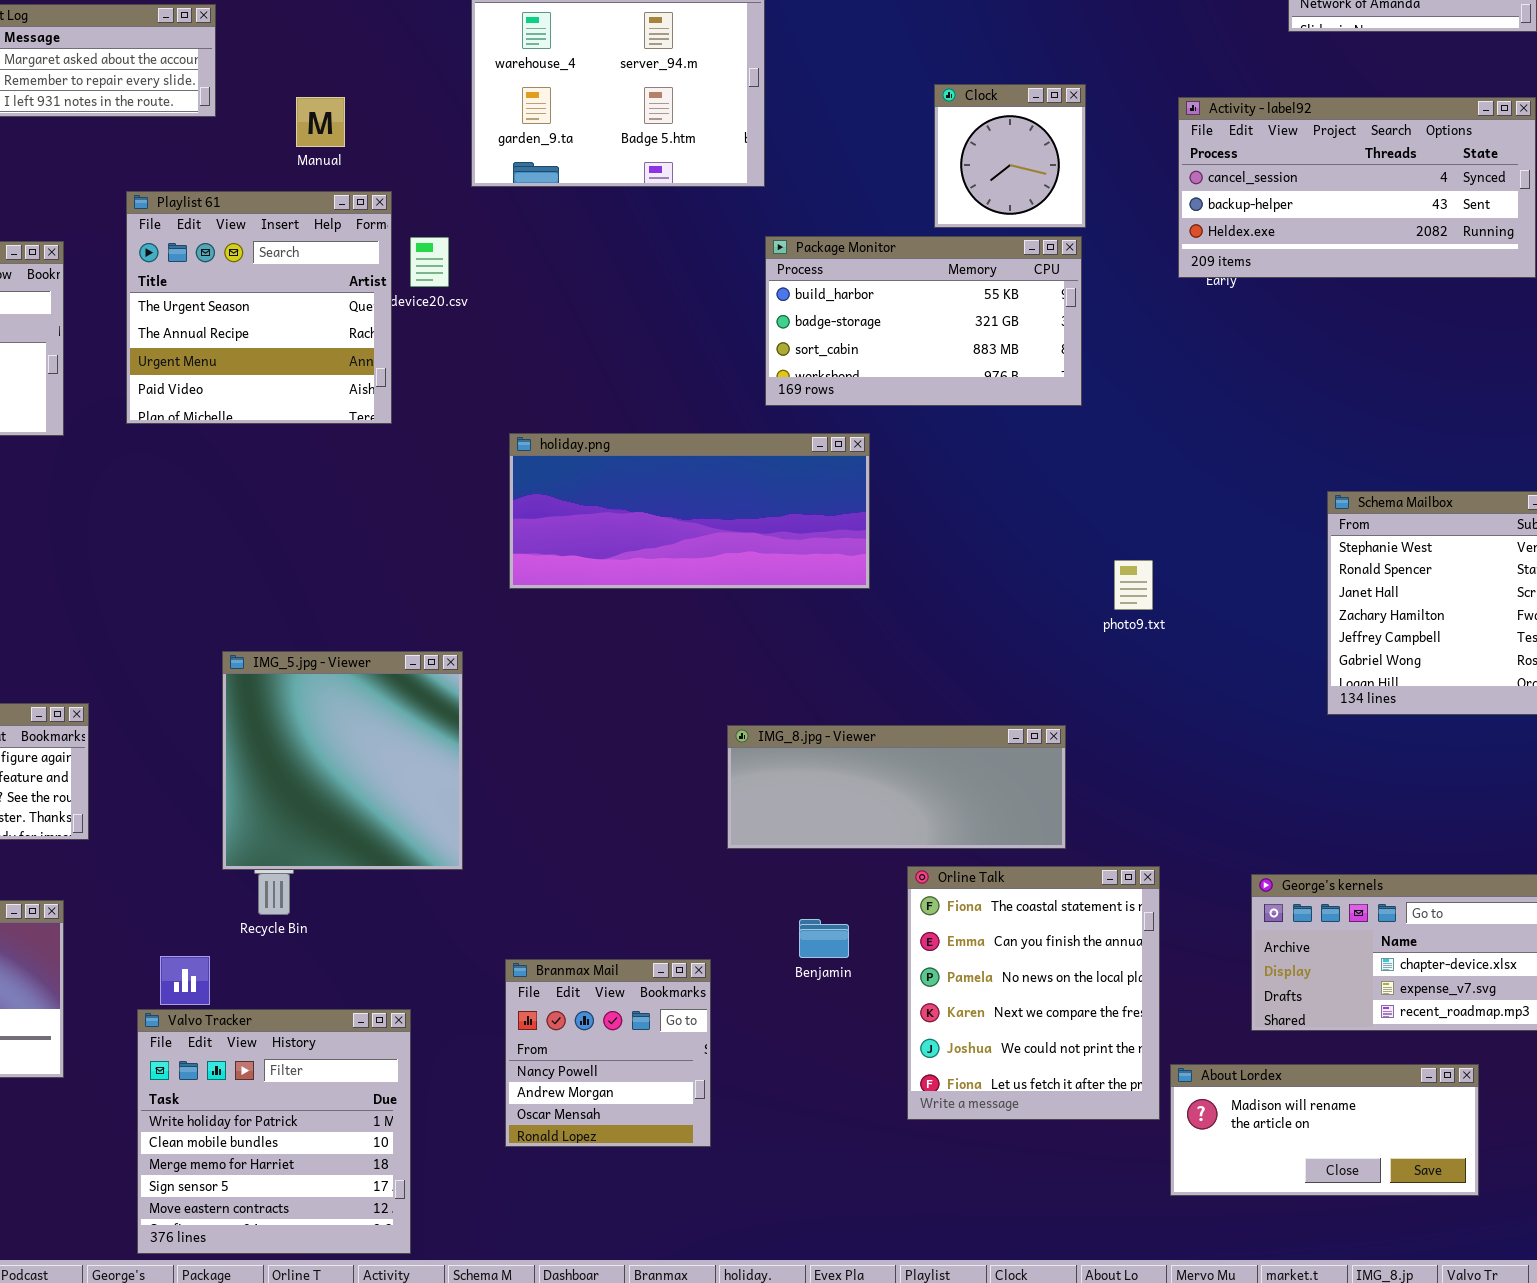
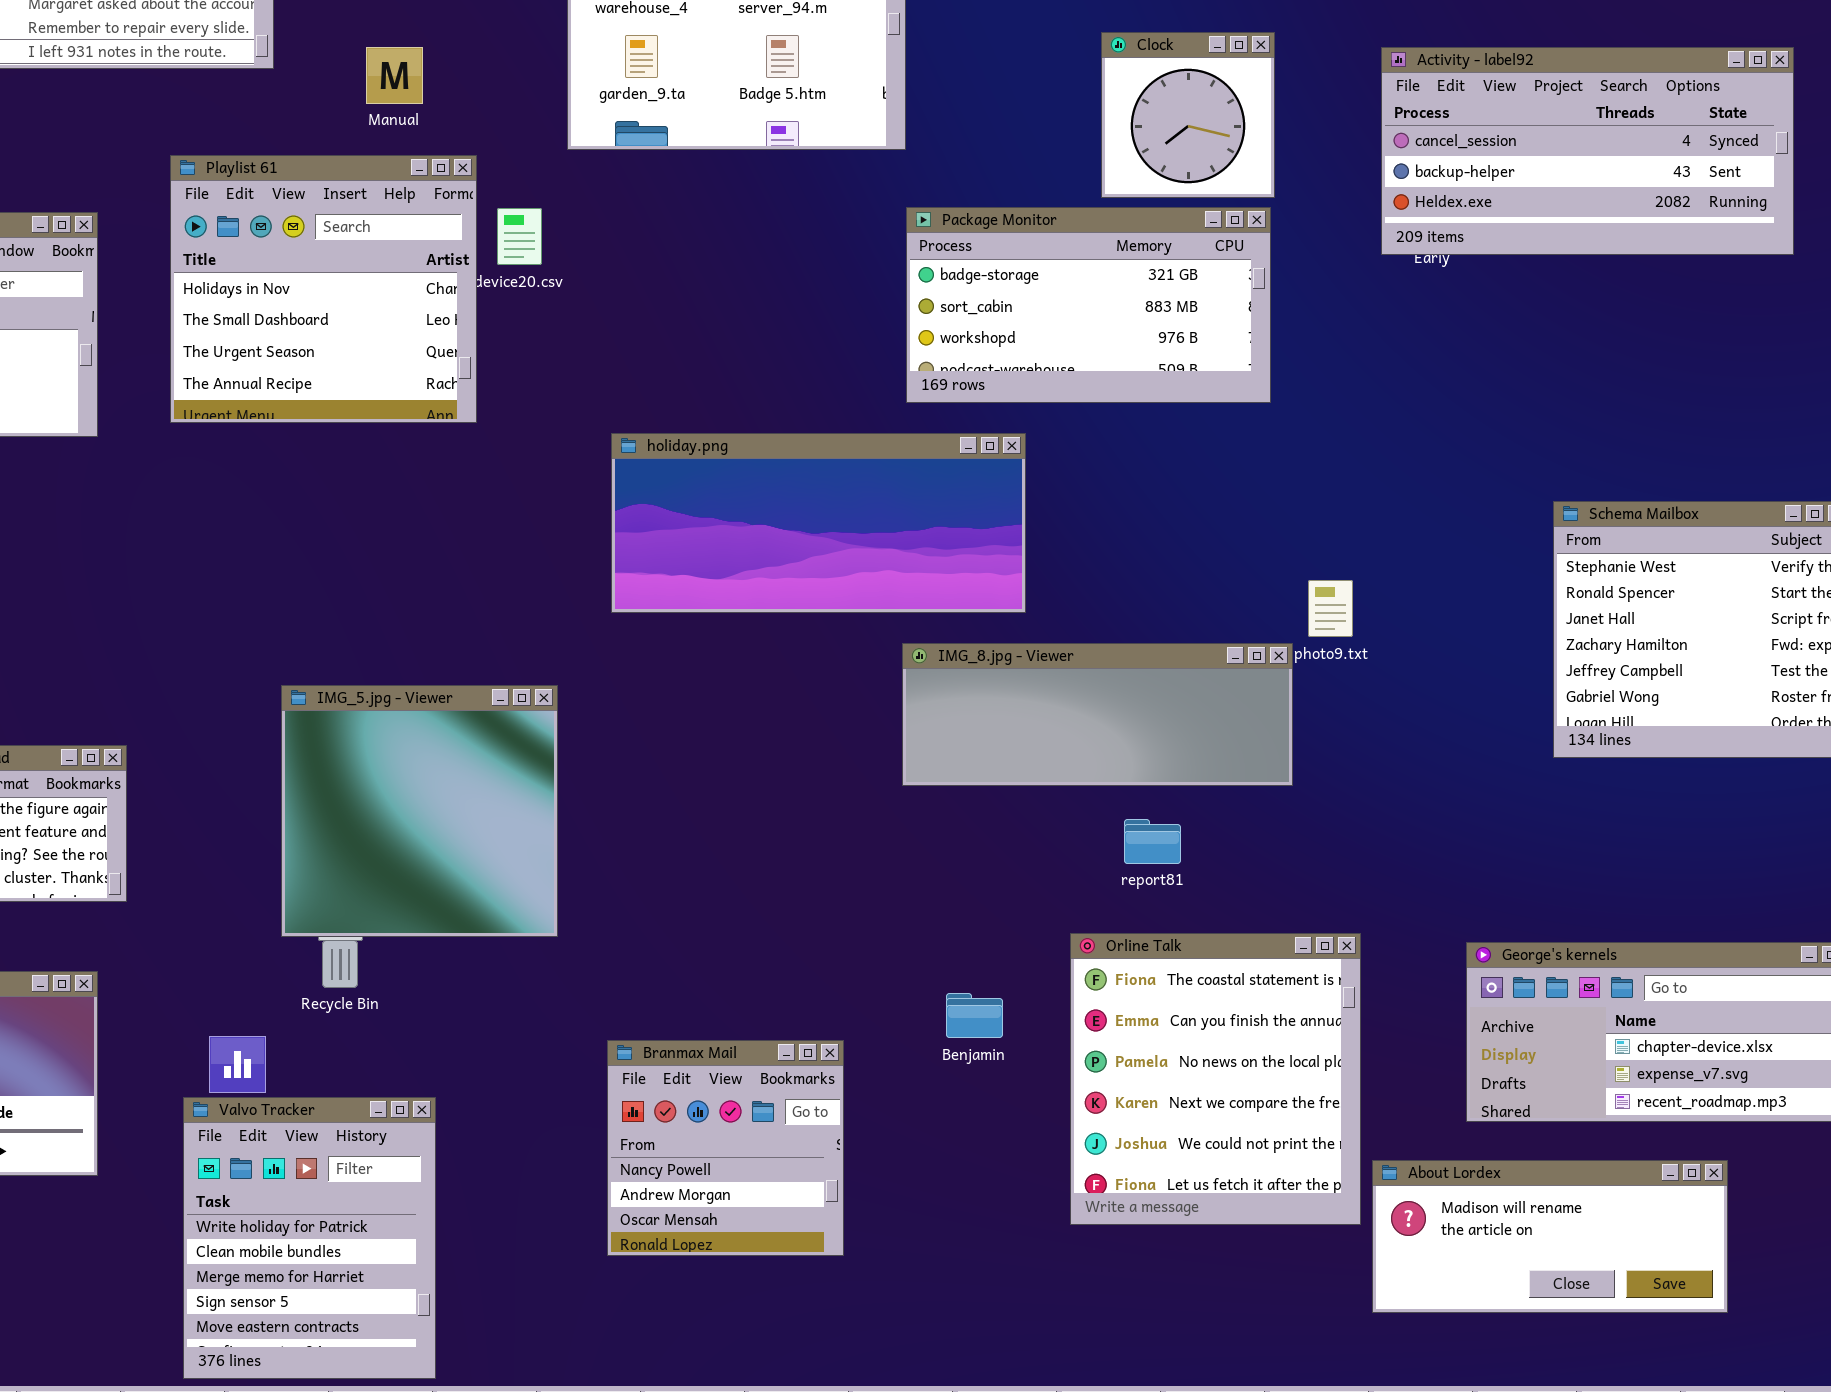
Playlist 61: [126,191,392,424] -> [170,155,477,423], scrolled up 2 rows
Package Monitor: [765,236,1082,406] -> [906,207,1271,403], scrolled down 1 row
IMG_8.jpg - Viewer: [727,725,1066,849] -> [902,643,1293,786], moved
Valvo Tracker: [137,1009,411,1254] -> [183,1097,436,1379], resized

